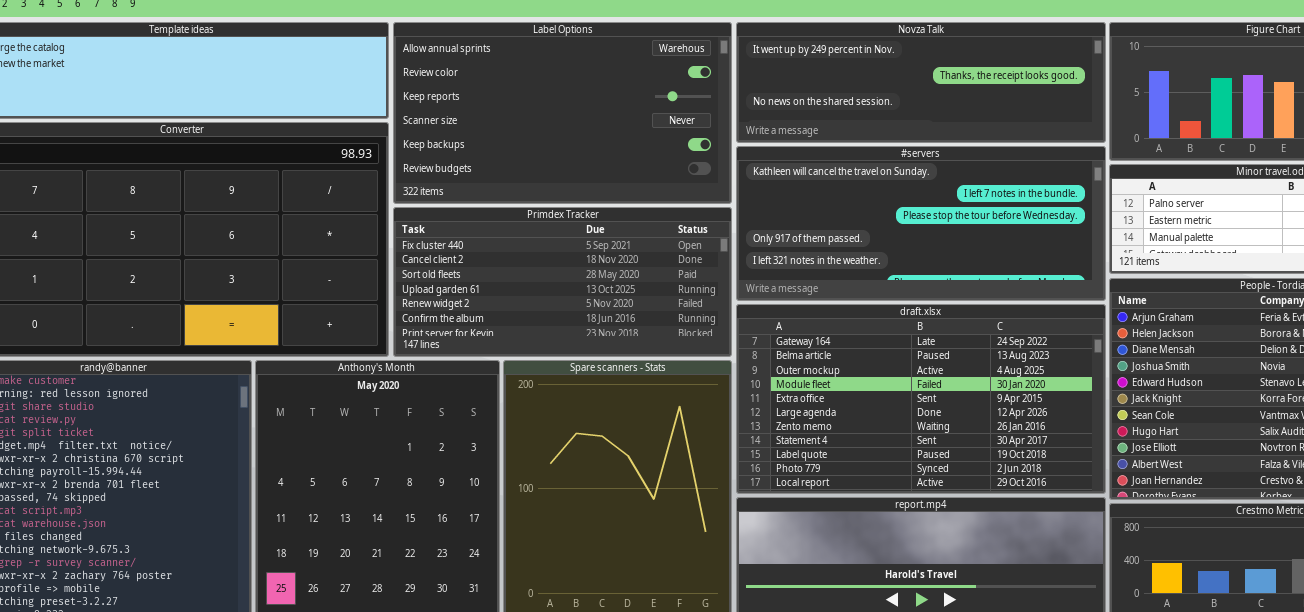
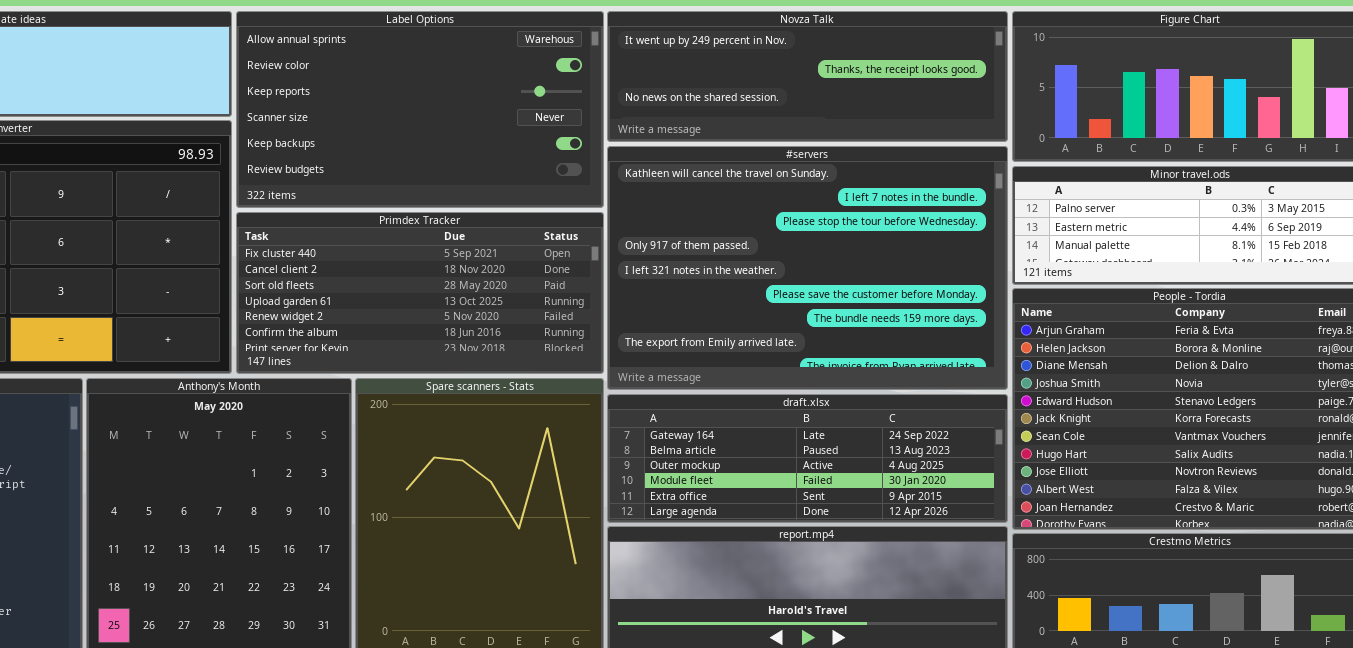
#servers: [736,146,1106,301] -> [607,146,1008,390], resized
draft.xlsx: [736,304,1106,494] -> [607,394,1008,523], resized

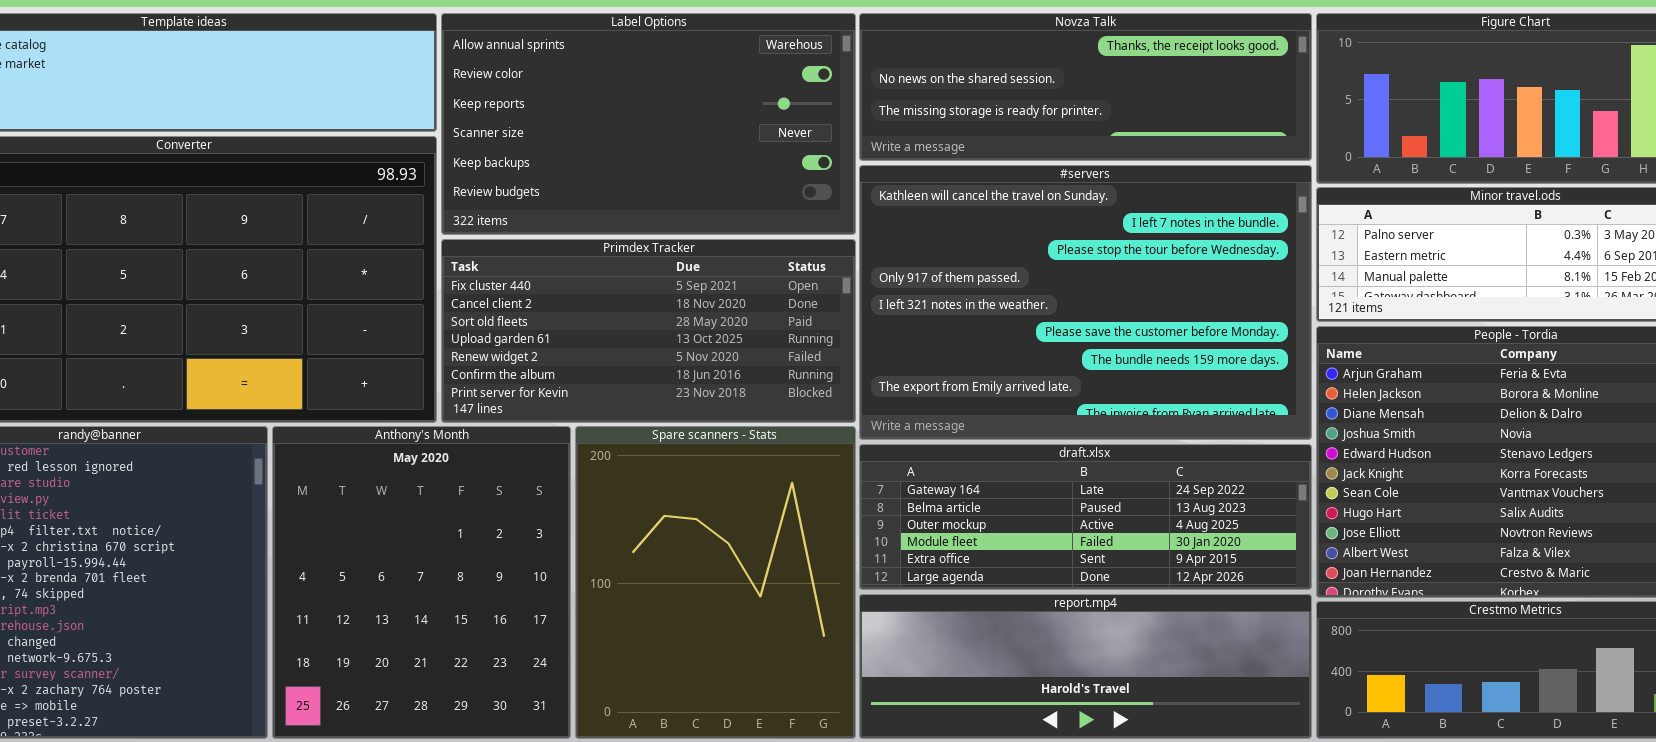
Novza Talk: [607,11,1008,142] -> [859,13,1312,161], scrolled down 1 row

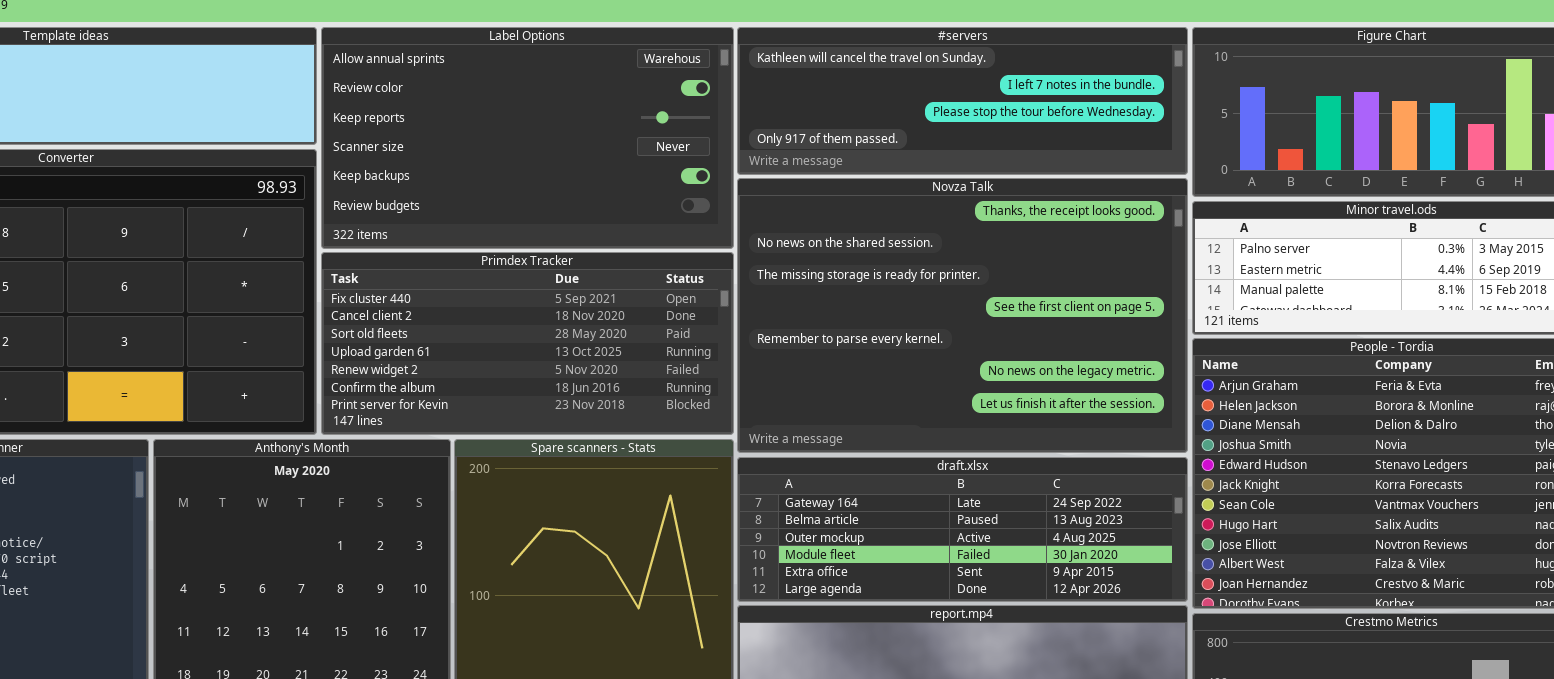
Novza Talk: [859,13,1312,161] -> [737,178,1188,453], moved, resized
#servers: [859,165,1312,440] -> [737,27,1188,175], moved, resized

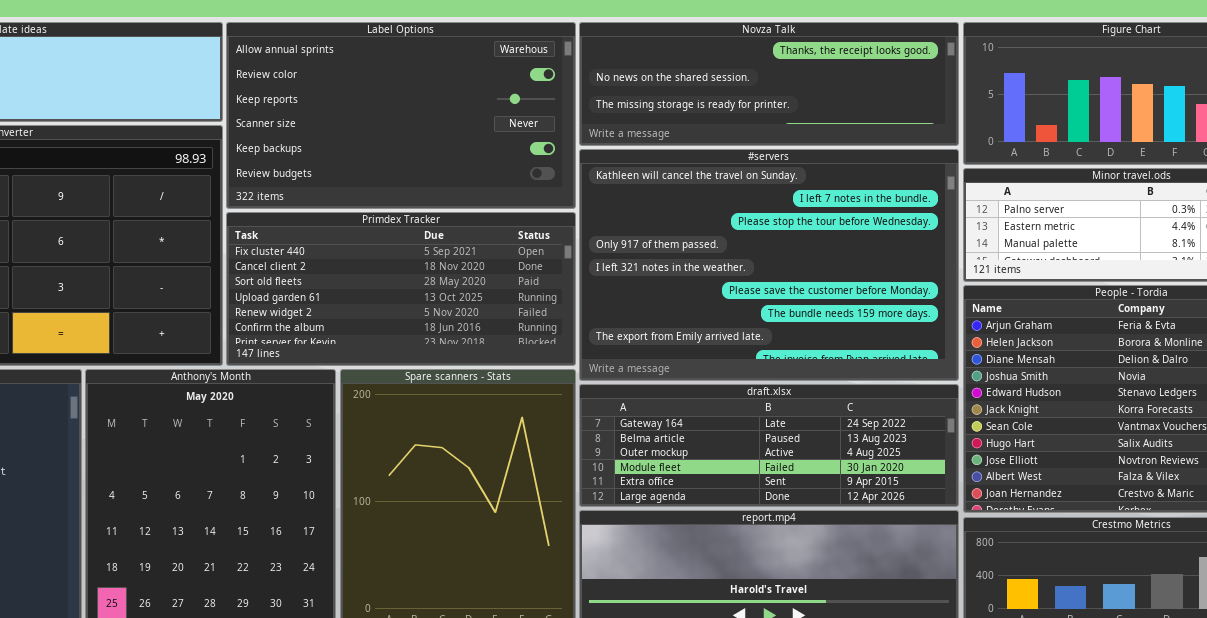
#servers: [737,27,1188,175] -> [579,149,959,381], moved, resized
Novza Talk: [737,178,1188,453] -> [579,22,959,146], moved, resized

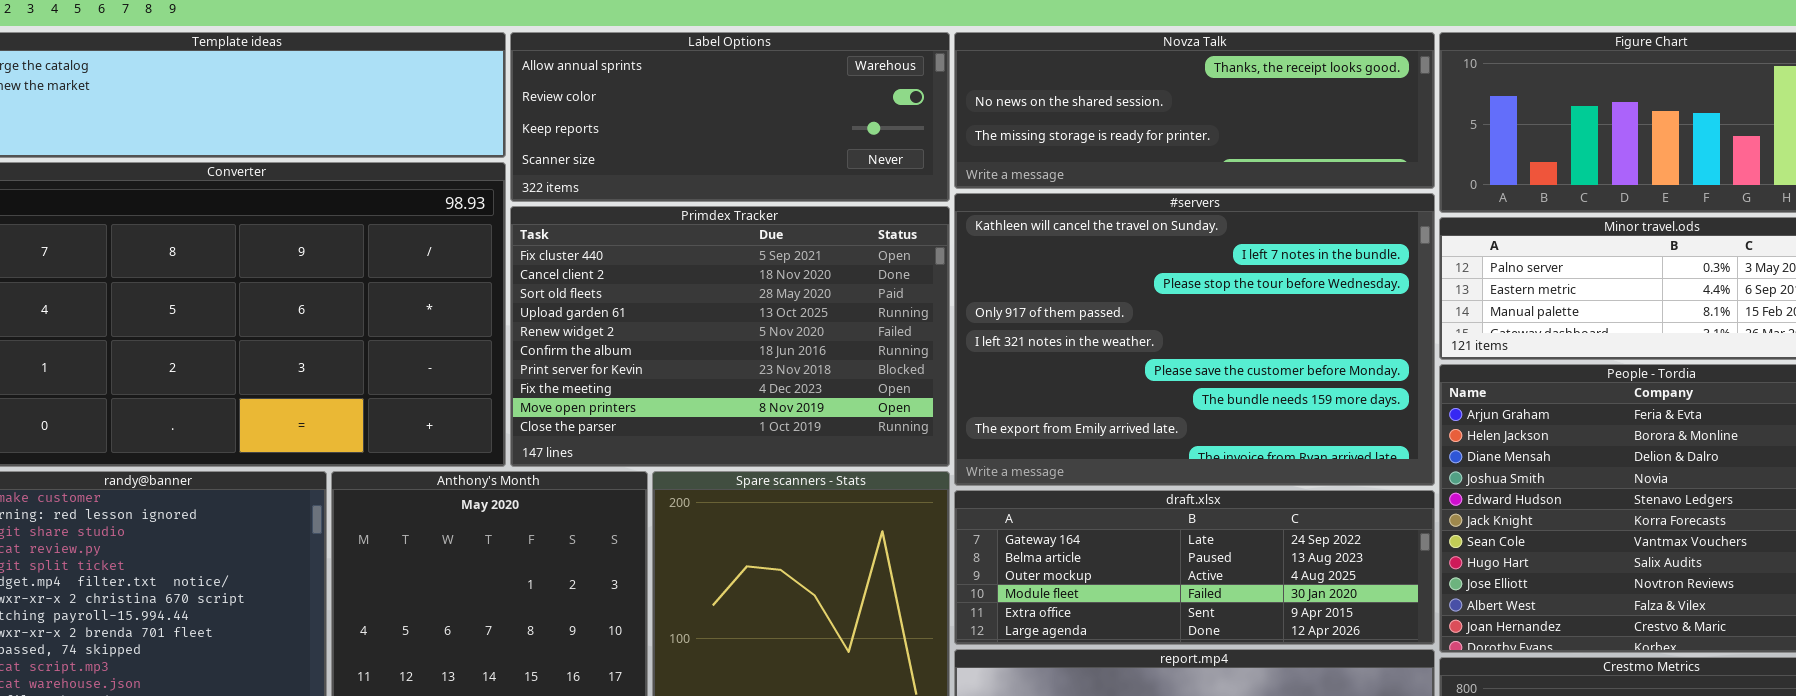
Label Options: [226,22,576,209] -> [510,32,950,202], resized
Primdex Tracker: [226,212,576,366] -> [510,206,950,467], resized

